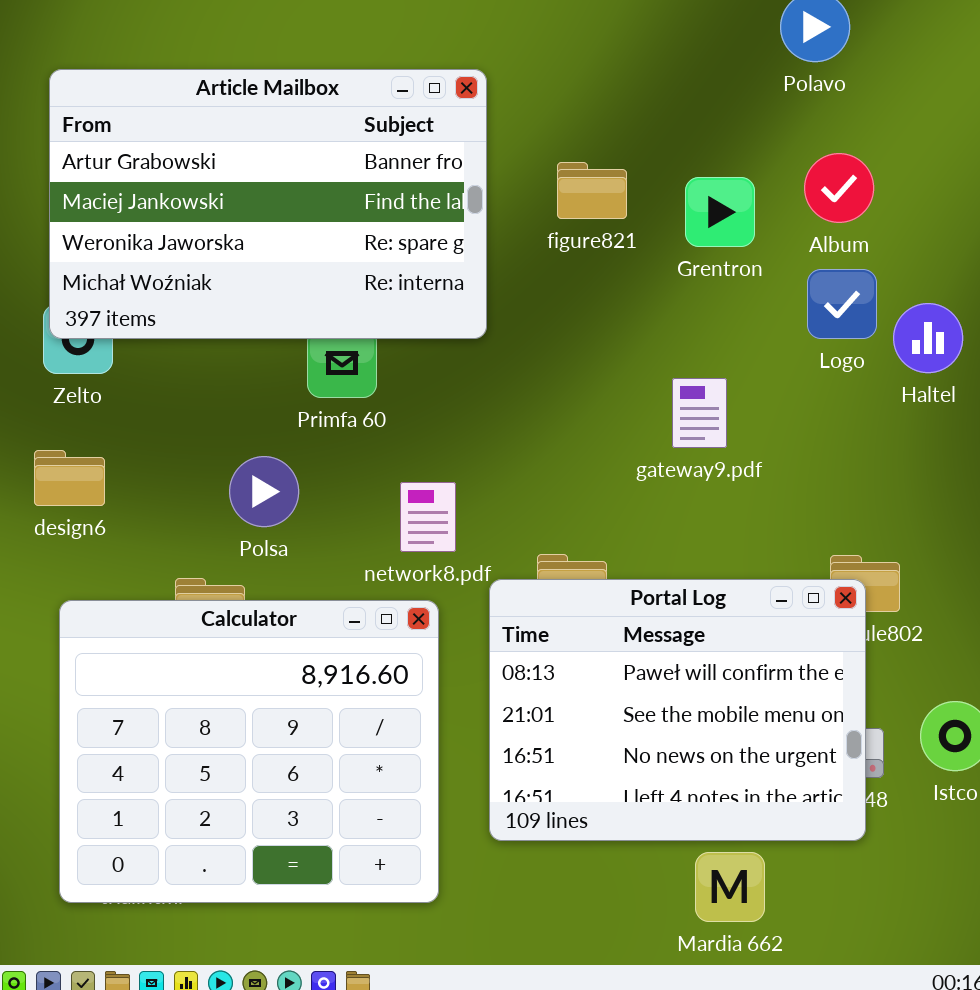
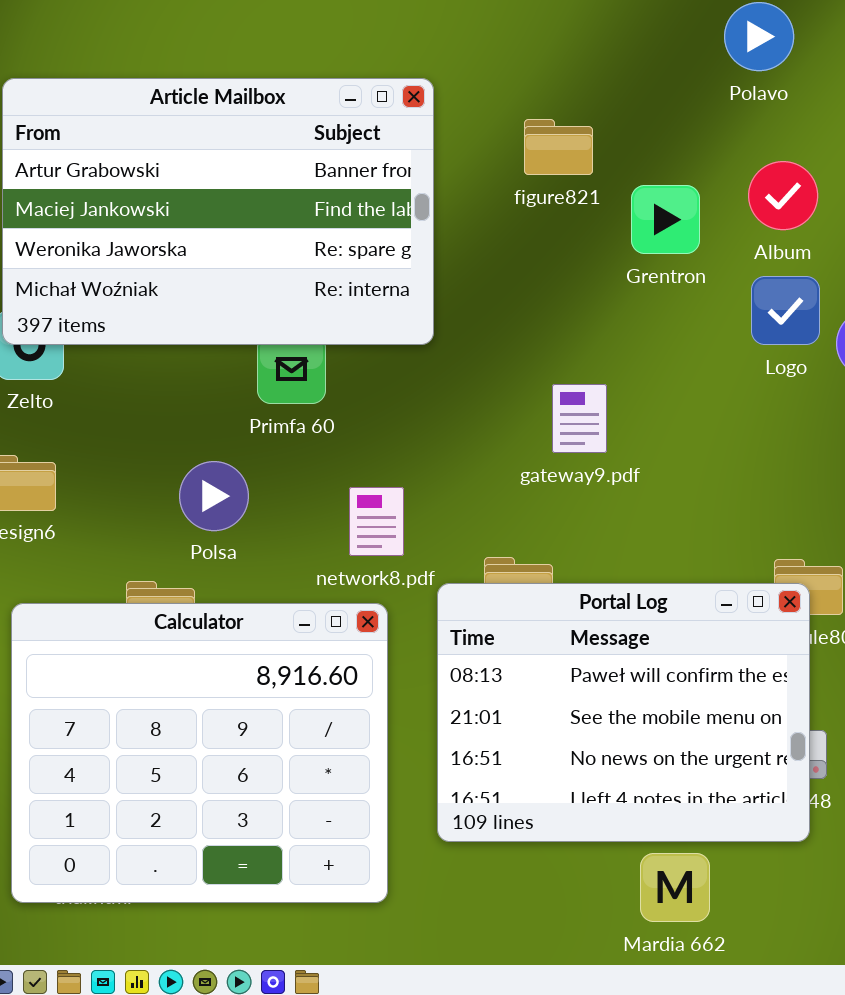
figure821: [557,162,627,219] -> [524,119,593,175], moved
gateway9.pdf: [672,378,727,448] -> [552,384,607,453], moved

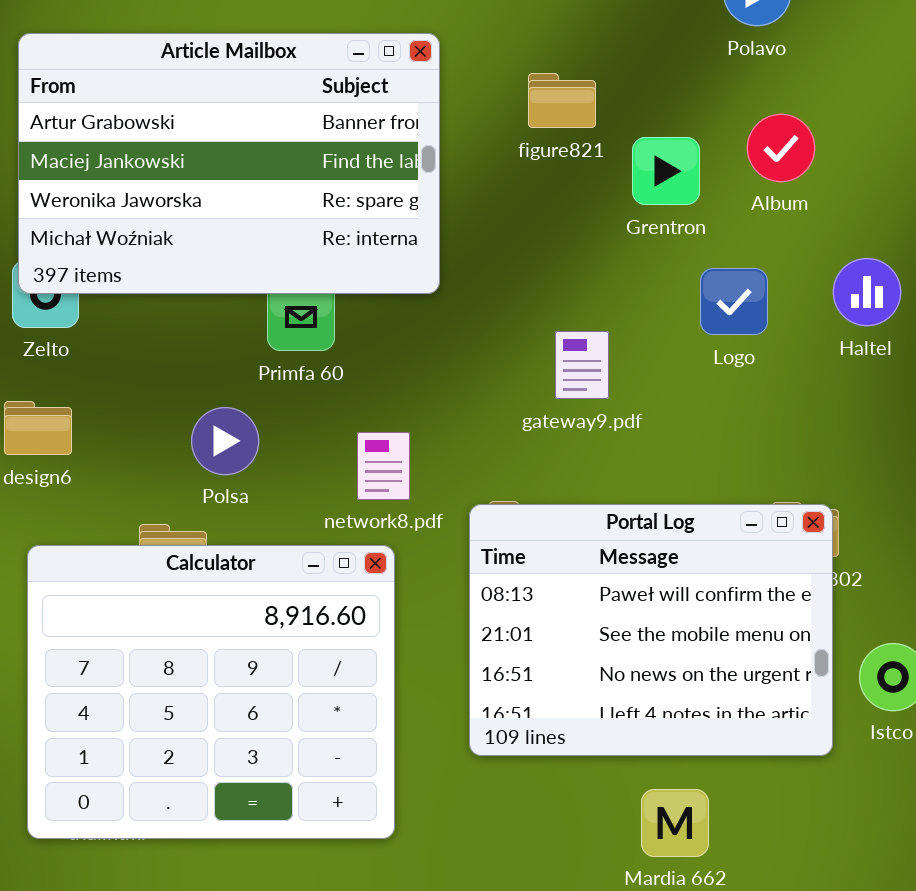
Logo: [751,276,820,345] -> [700,268,768,335], moved
Portal Log: [437,583,810,842] -> [469,504,833,756], moved

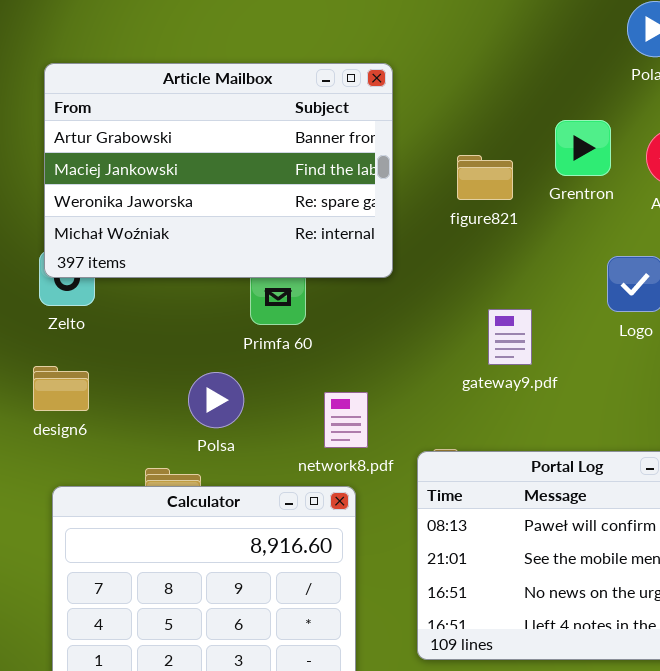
figure821: [528,73,596,128] -> [457,155,513,200], moved
Grentron: [632,137,700,205] -> [555,120,611,176], moved

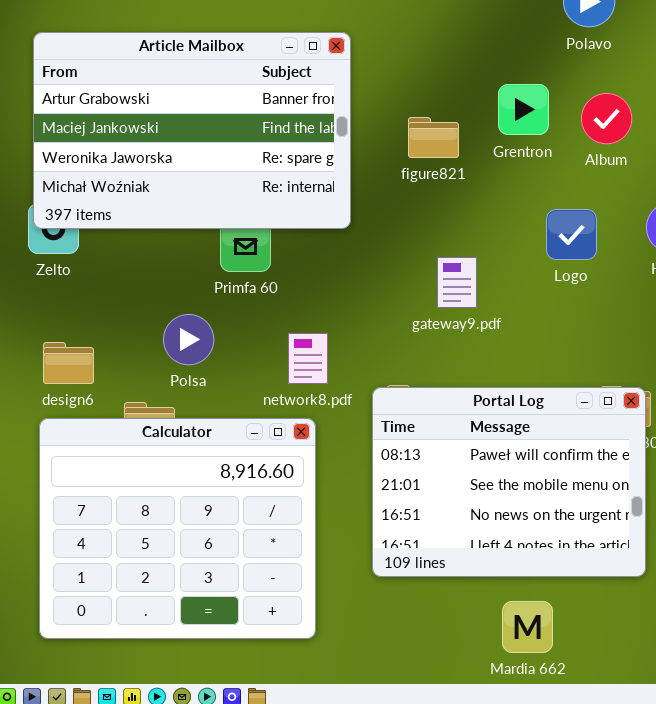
design6: [33,366,89,411] -> [43,342,94,384], moved

